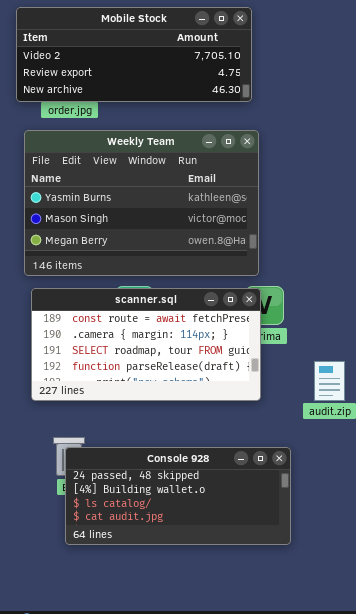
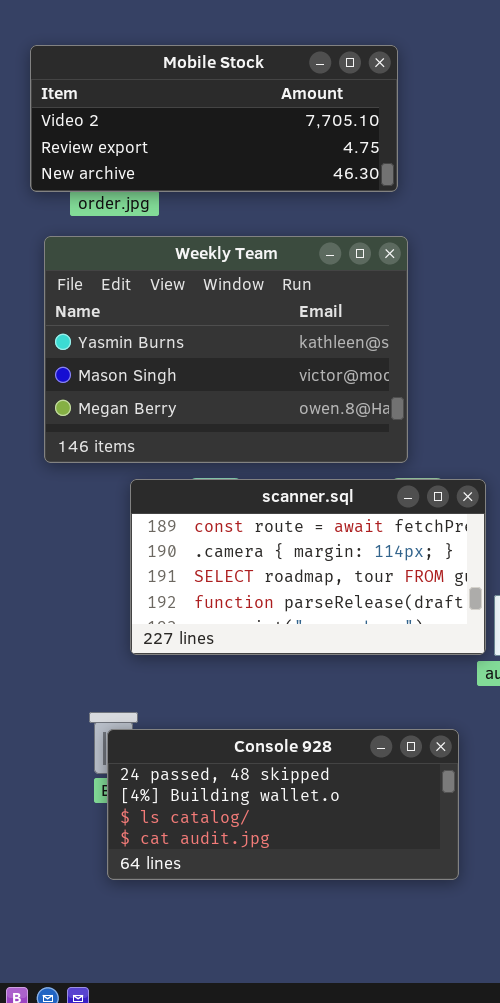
scanner.sql: [31,288,261,401] -> [130,479,486,655], moved

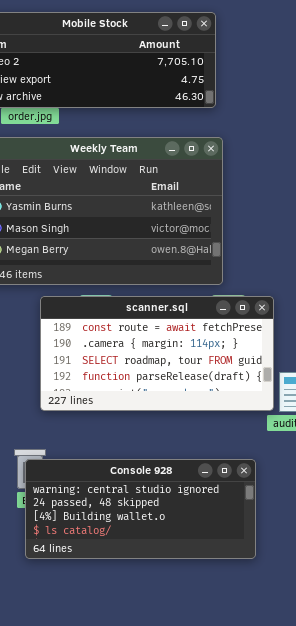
Console 928: [107,729,459,880] -> [25,459,256,559], scrolled up 1 row

